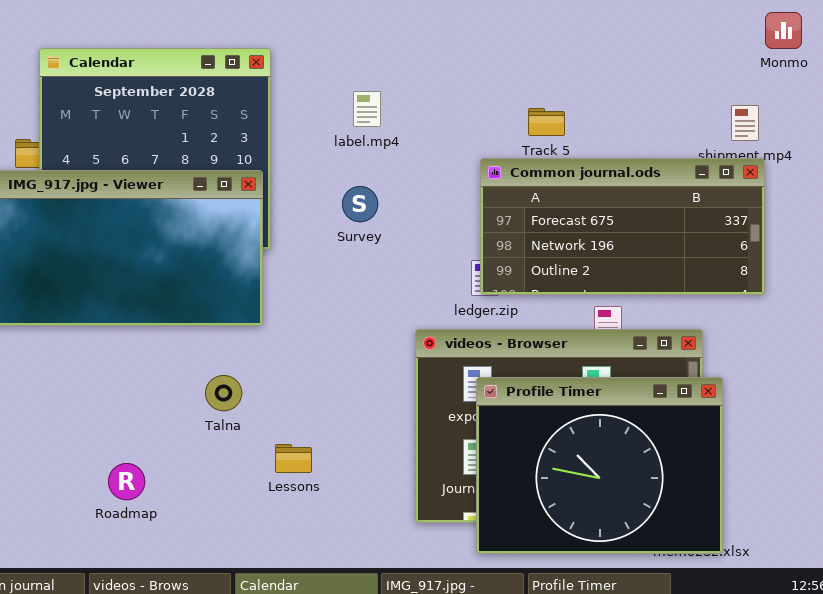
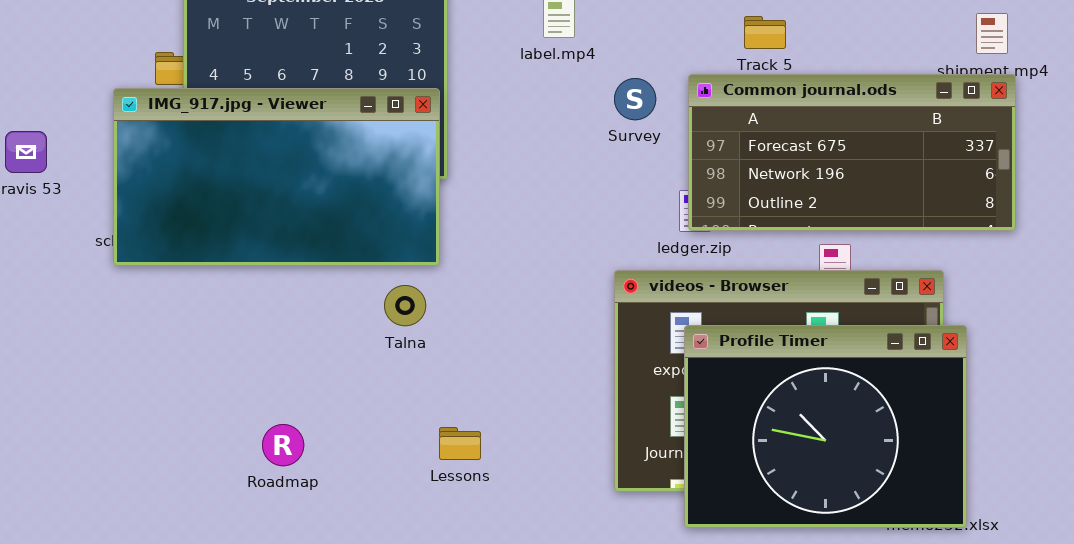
Survey: [342,186,378,222] -> [614,78,656,120], moved
Talna: [205,375,242,411] -> [384,285,426,326], moved
Lessons: [275,444,312,473] -> [439,427,481,460], moved

